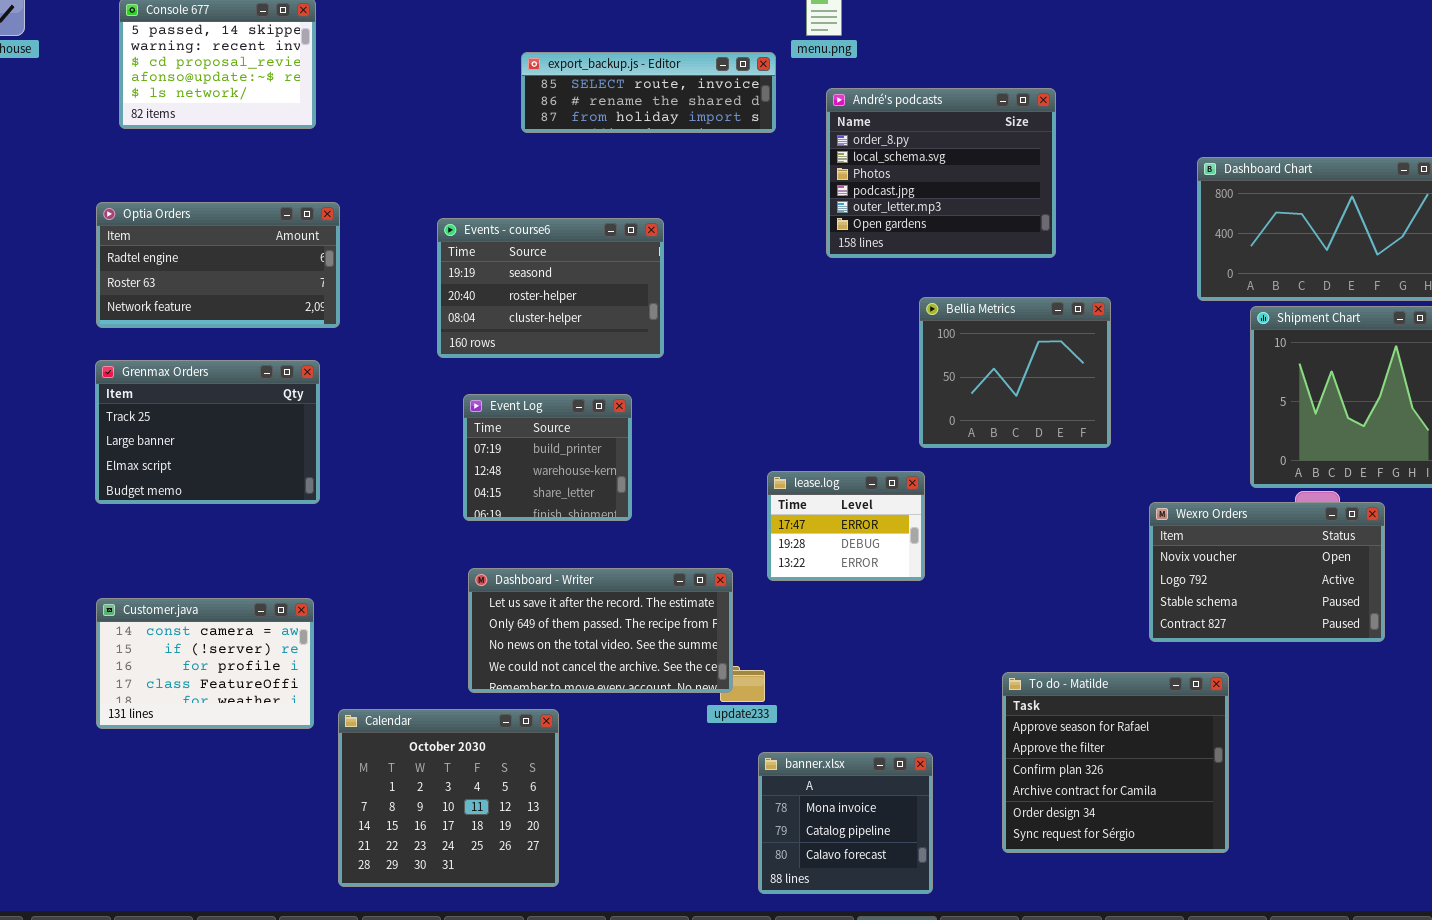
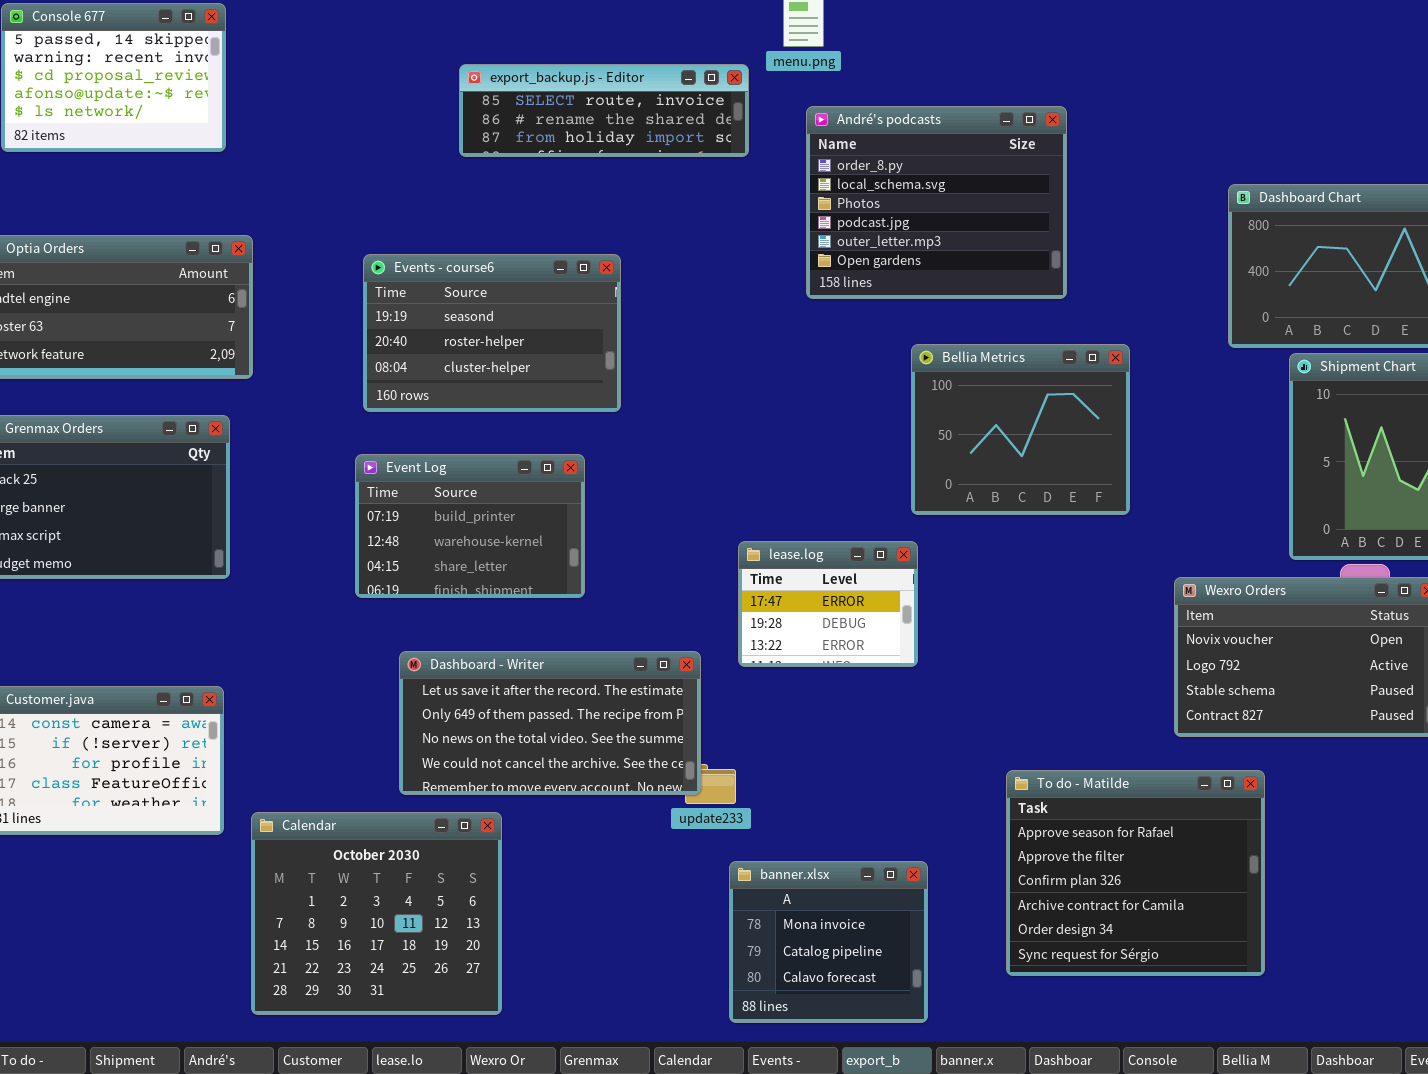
Event Log: [463,394,632,521] -> [355,454,585,598], resized

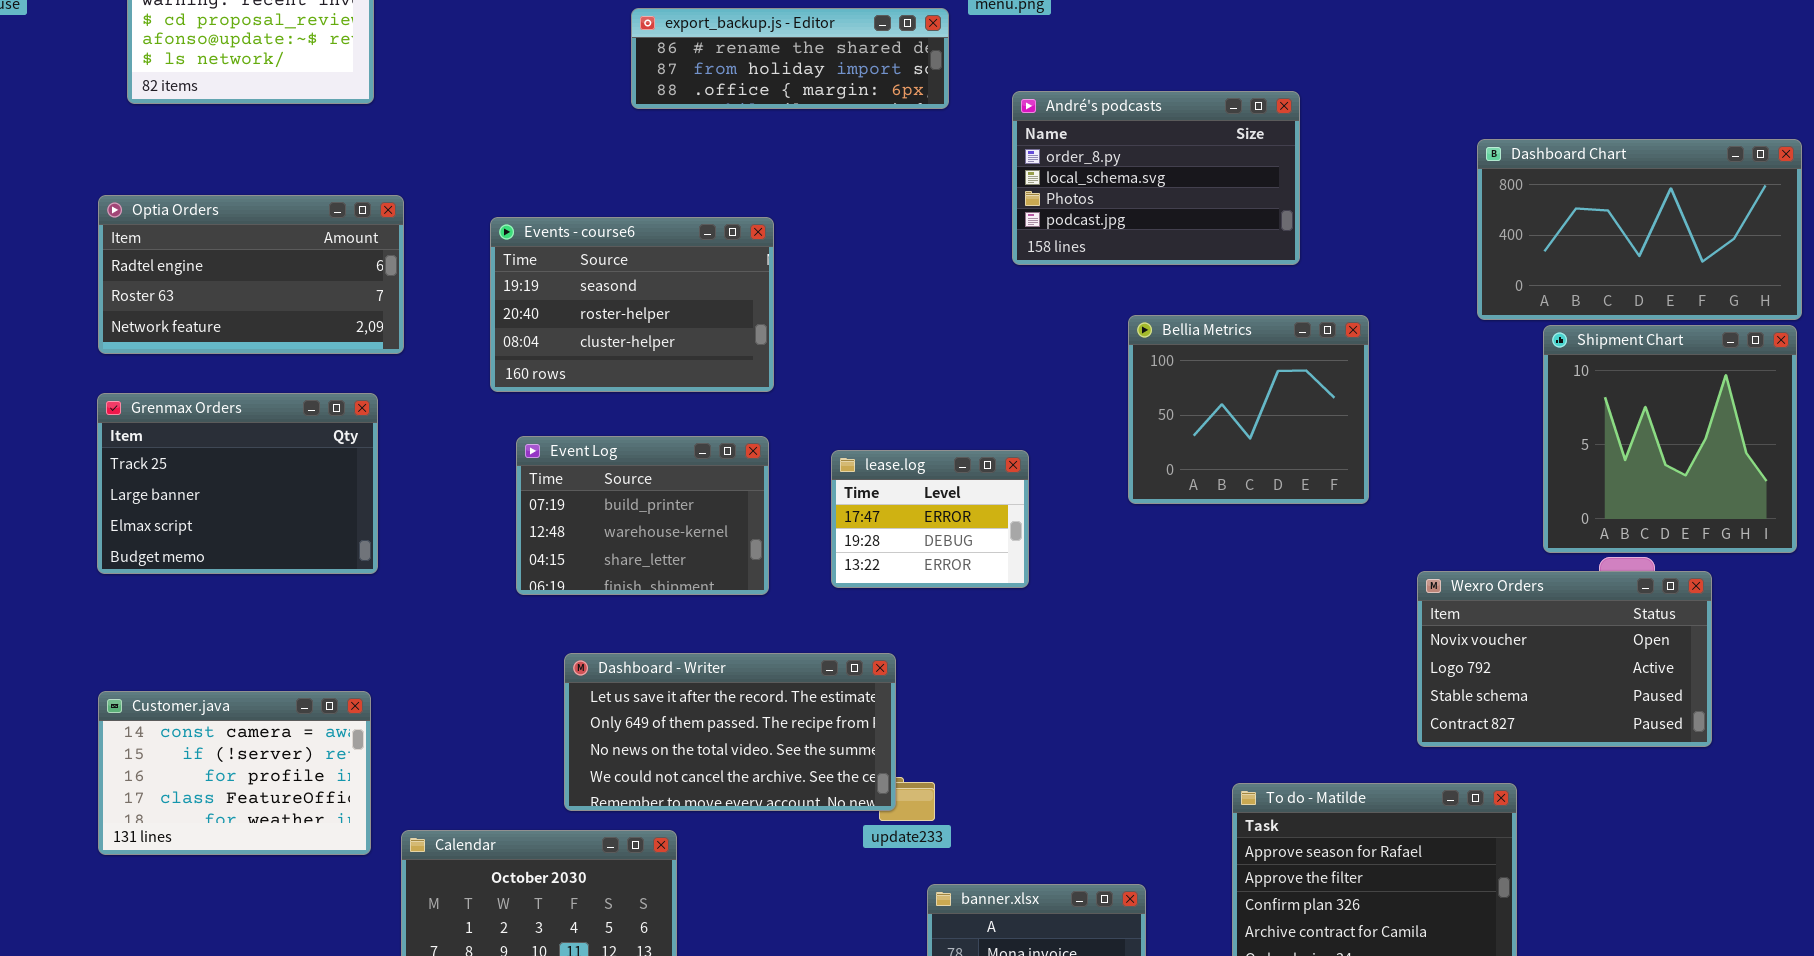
export_backup.js - Editor: [459,64,749,157] -> [631,8,949,109], scrolled down 1 row
André's podcasts: [806,106,1067,299] -> [1012,91,1300,265], resized
Events - course6: [363,254,621,412] -> [490,217,774,392], moved
lease.log: [738,541,918,667] -> [831,450,1029,588], moved

